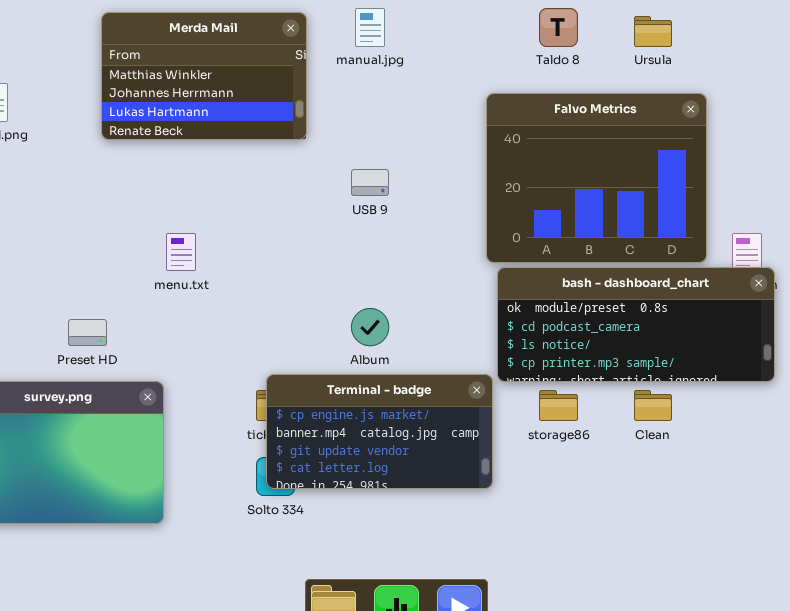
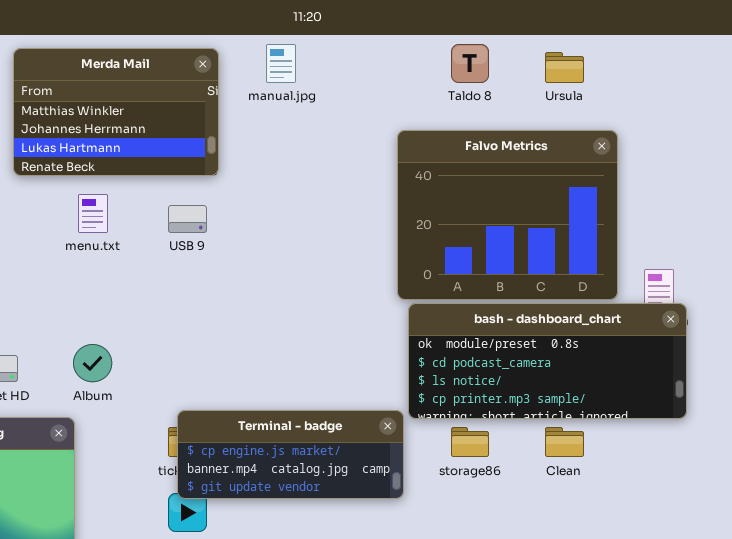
USB 9: [351,169,389,196] -> [168,205,207,233], moved
menu.txt: [166,233,196,271] -> [78,194,108,233], moved
Album: [351,308,389,346] -> [73,344,112,382], moved
Terminal - badge: [266,374,493,489] -> [177,410,404,499], resized

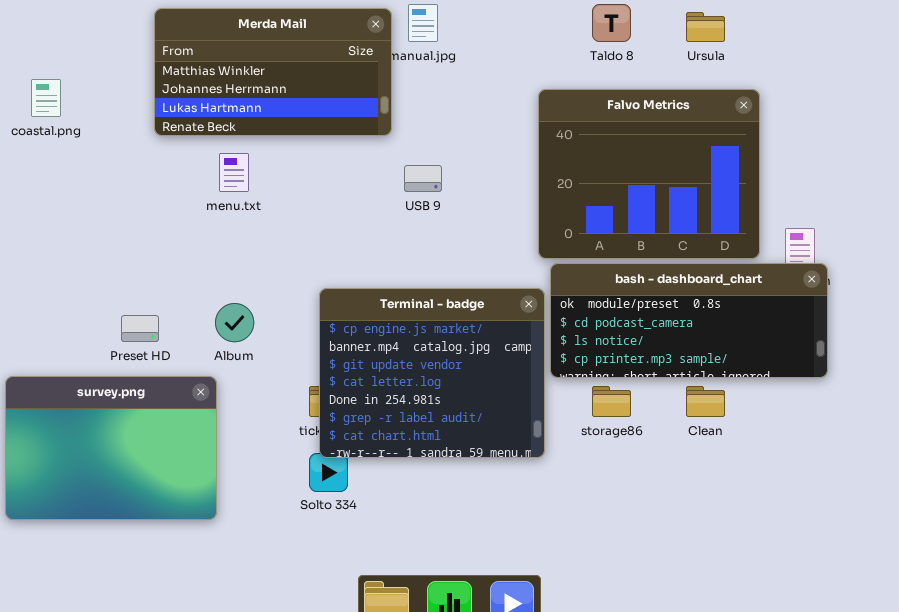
Merda Mail: [13,48,219,176] -> [154,8,392,136], resized
USB 9: [168,205,207,233] -> [404,165,442,192], moved
Terminal - badge: [177,410,404,499] -> [319,288,545,458], resized

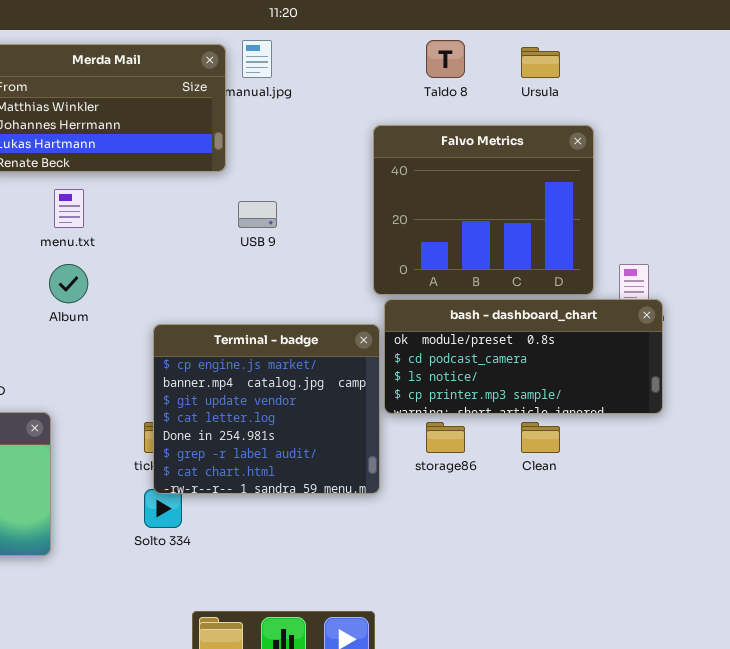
Album: [215,303,254,342] -> [49,264,88,303], moved

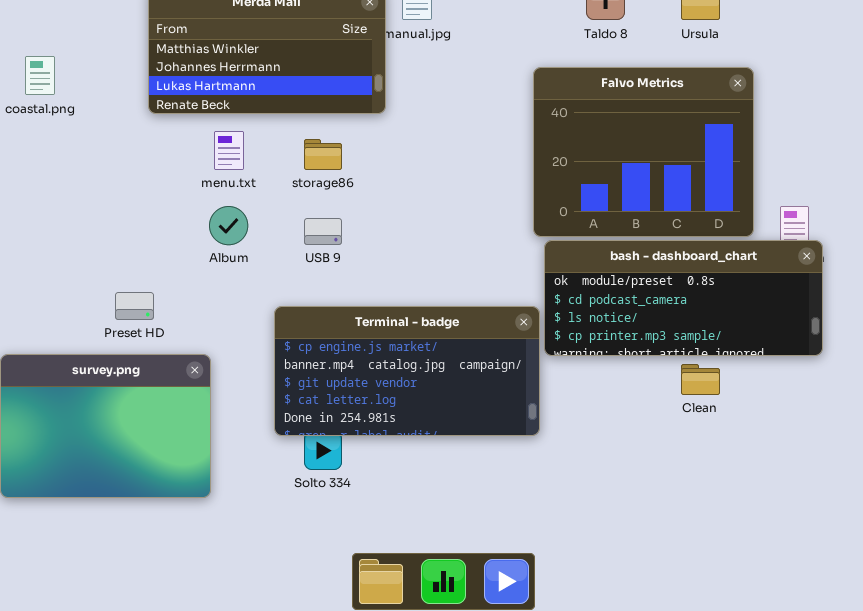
USB 9: [238,201,277,228] -> [304,218,342,245], moved
Terminal - badge: [153,324,380,494] -> [274,306,540,436], resized
storage86: [426,422,465,453] -> [304,139,342,170], moved

